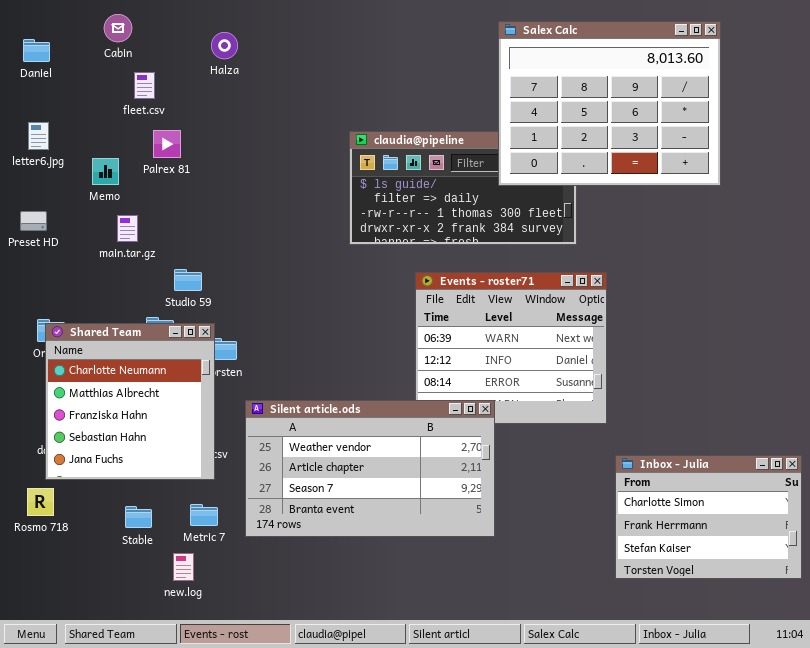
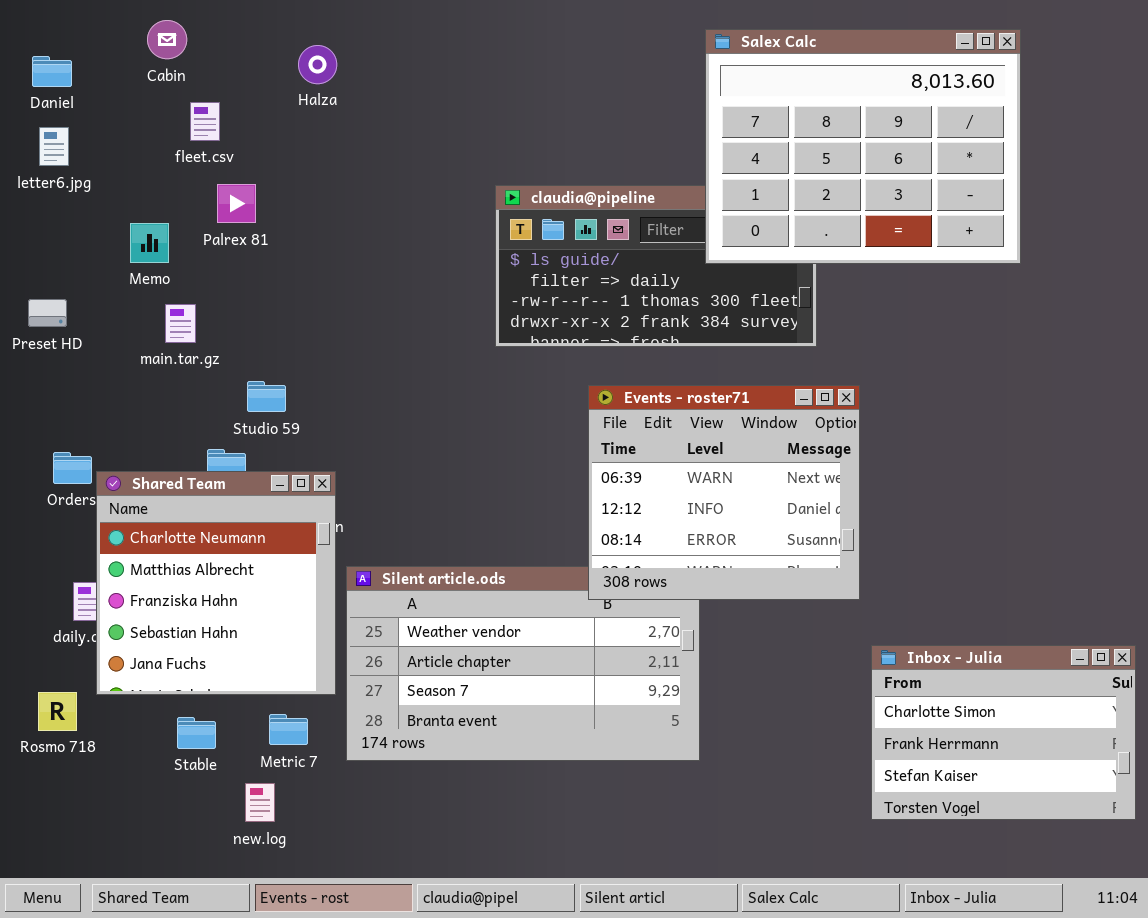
letter6.jpg: [28,122,49,150] -> [39,127,69,166], moved
Events - roster71: [415,272,607,424] -> [588,385,860,600], raised
Shared Team: [45,323,215,480] -> [96,471,336,695], moved

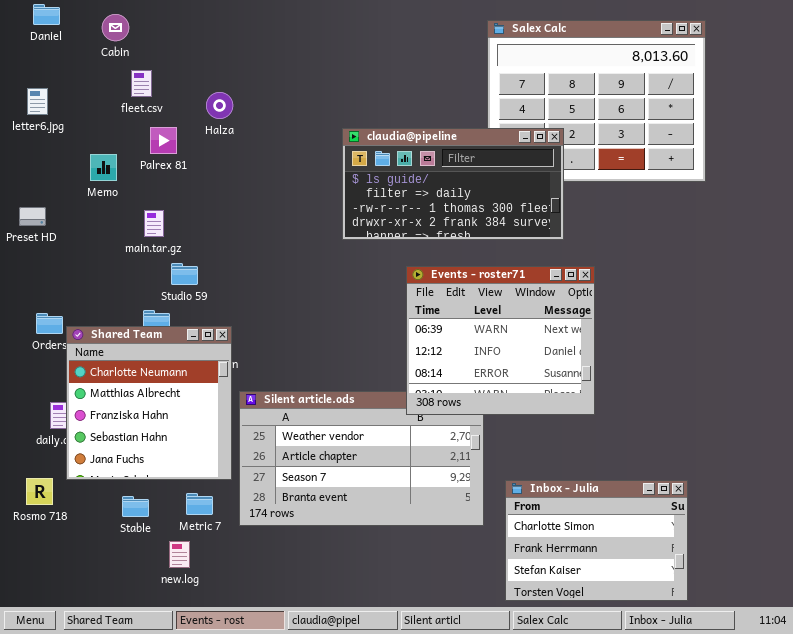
Halza: [298,45,337,84] -> [206,92,233,119], moved
Daniel: [32,56,72,87] -> [33,4,60,25], moved
claudia@pipeline: [495,185,817,347] -> [342,128,564,240], raised
main.tar.gz: [165,304,196,343] -> [144,210,164,237], moved
Inbox - Julia: [871,645,1136,820] -> [505,480,688,601], moved

